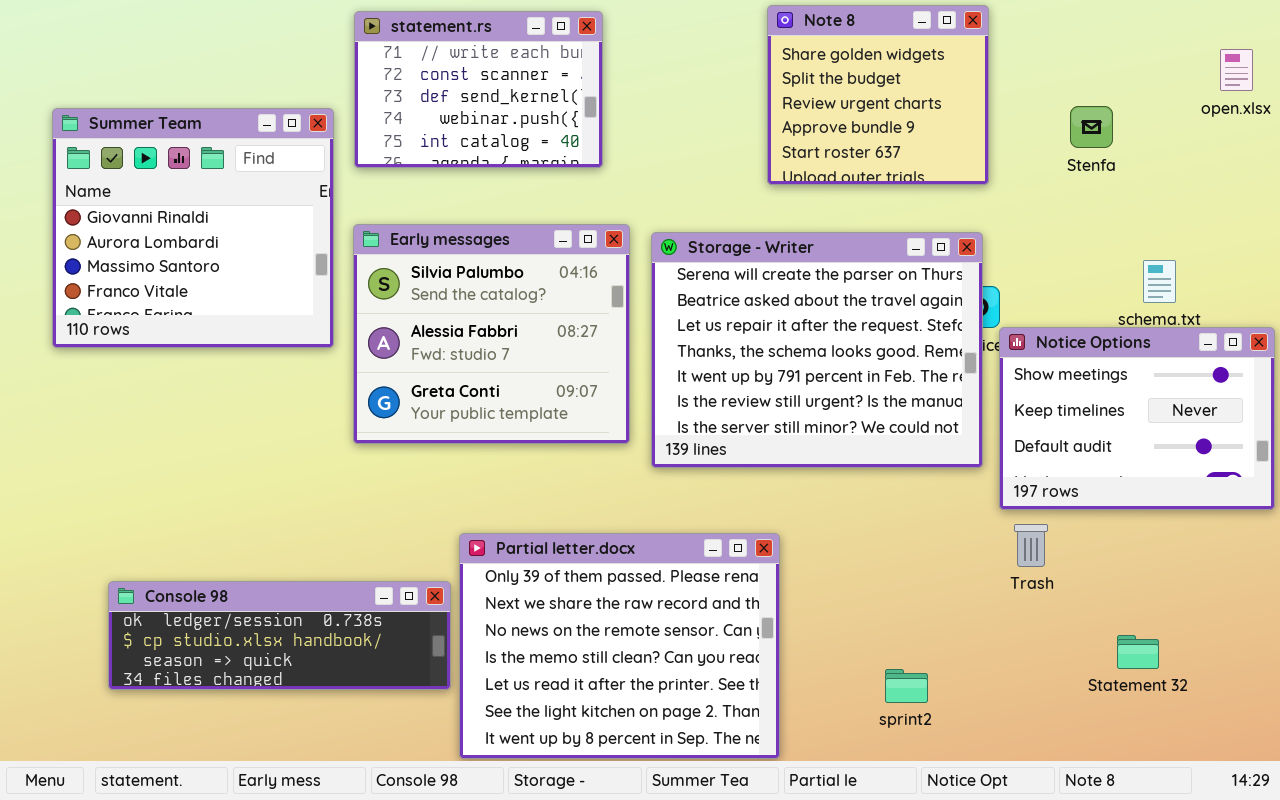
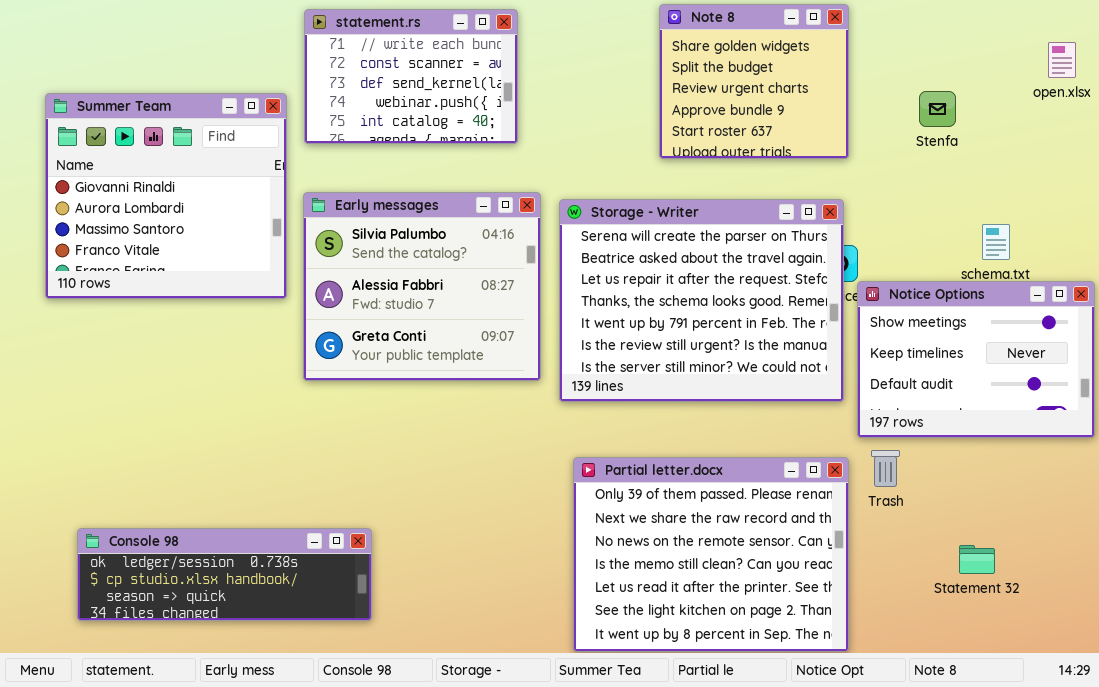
Partial letter.docx: [459,533,780,759] -> [573,457,849,652], moved
Console 98: [108,581,451,690] -> [77,528,372,621], moved

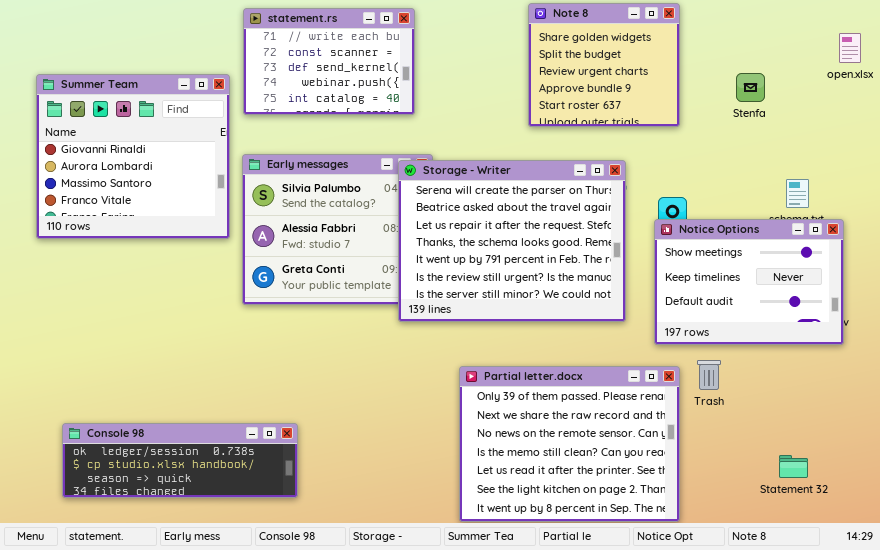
Storage - Writer: [559,199,844,402] -> [398,160,626,322], moved
Notice Options: [857,281,1095,438] -> [654,219,844,345], moved
Statement 32: [959,545,995,574] -> [779,455,808,478], moved

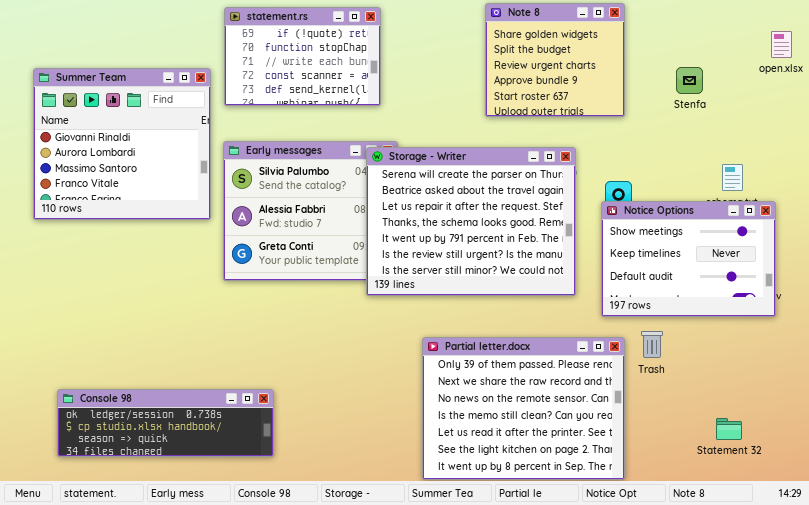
statement.rs: [243,8,415,115] -> [224,7,381,106], scrolled up 2 rows

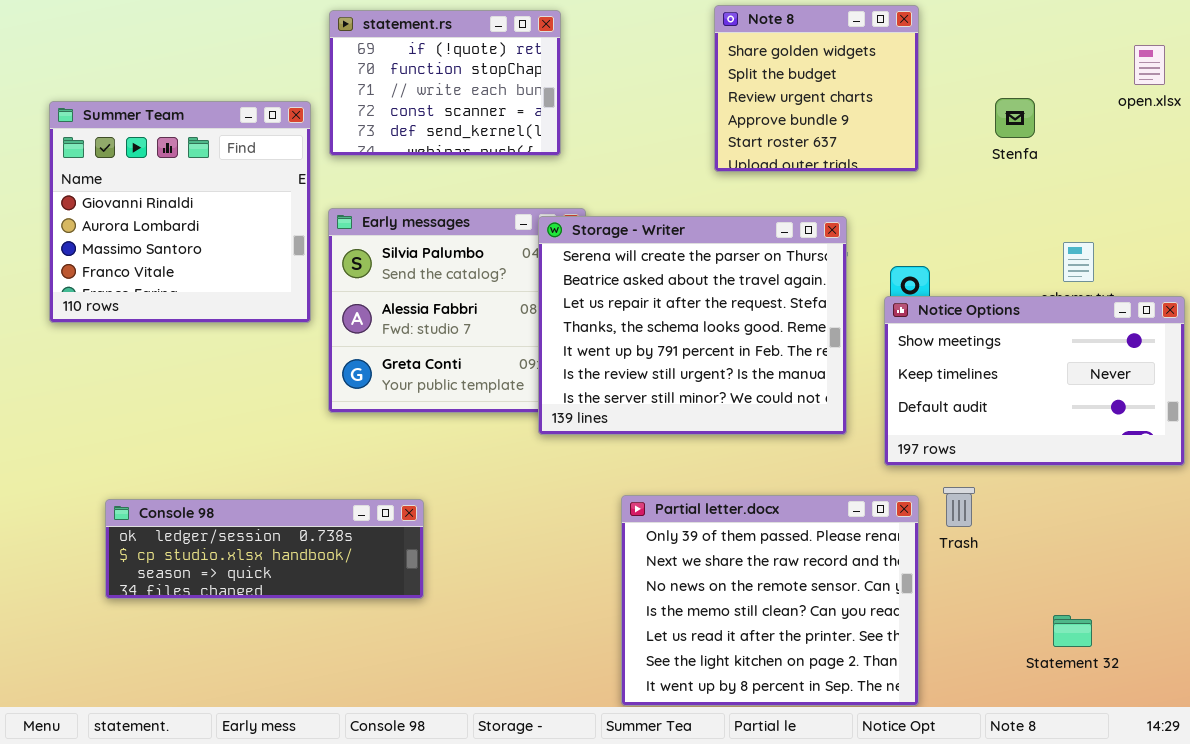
Notice Options: [601,201,776,317] -> [884,296,1185,466], resized
Console 98: [57,389,274,457] -> [105,499,424,599], moved

